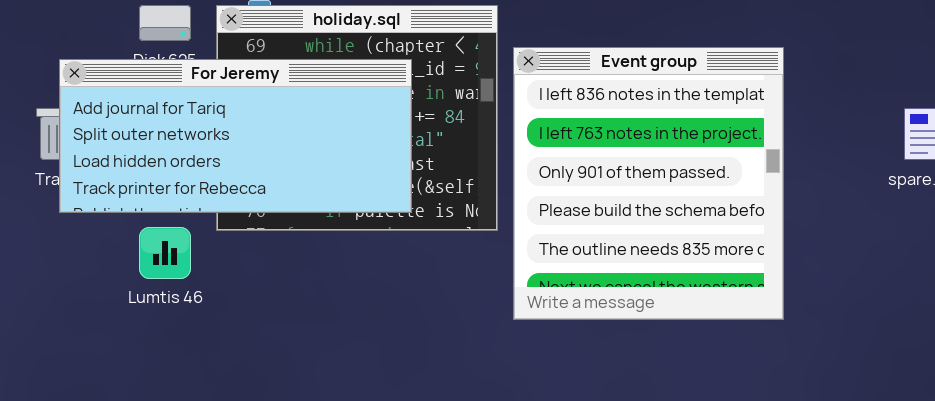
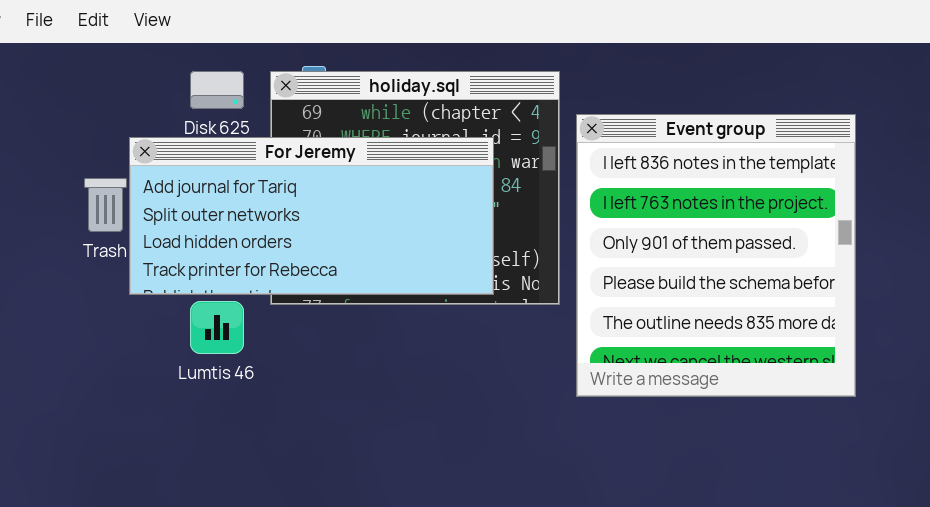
For Jeremy: [59,59,412,213] -> [129,137,494,295], moved

